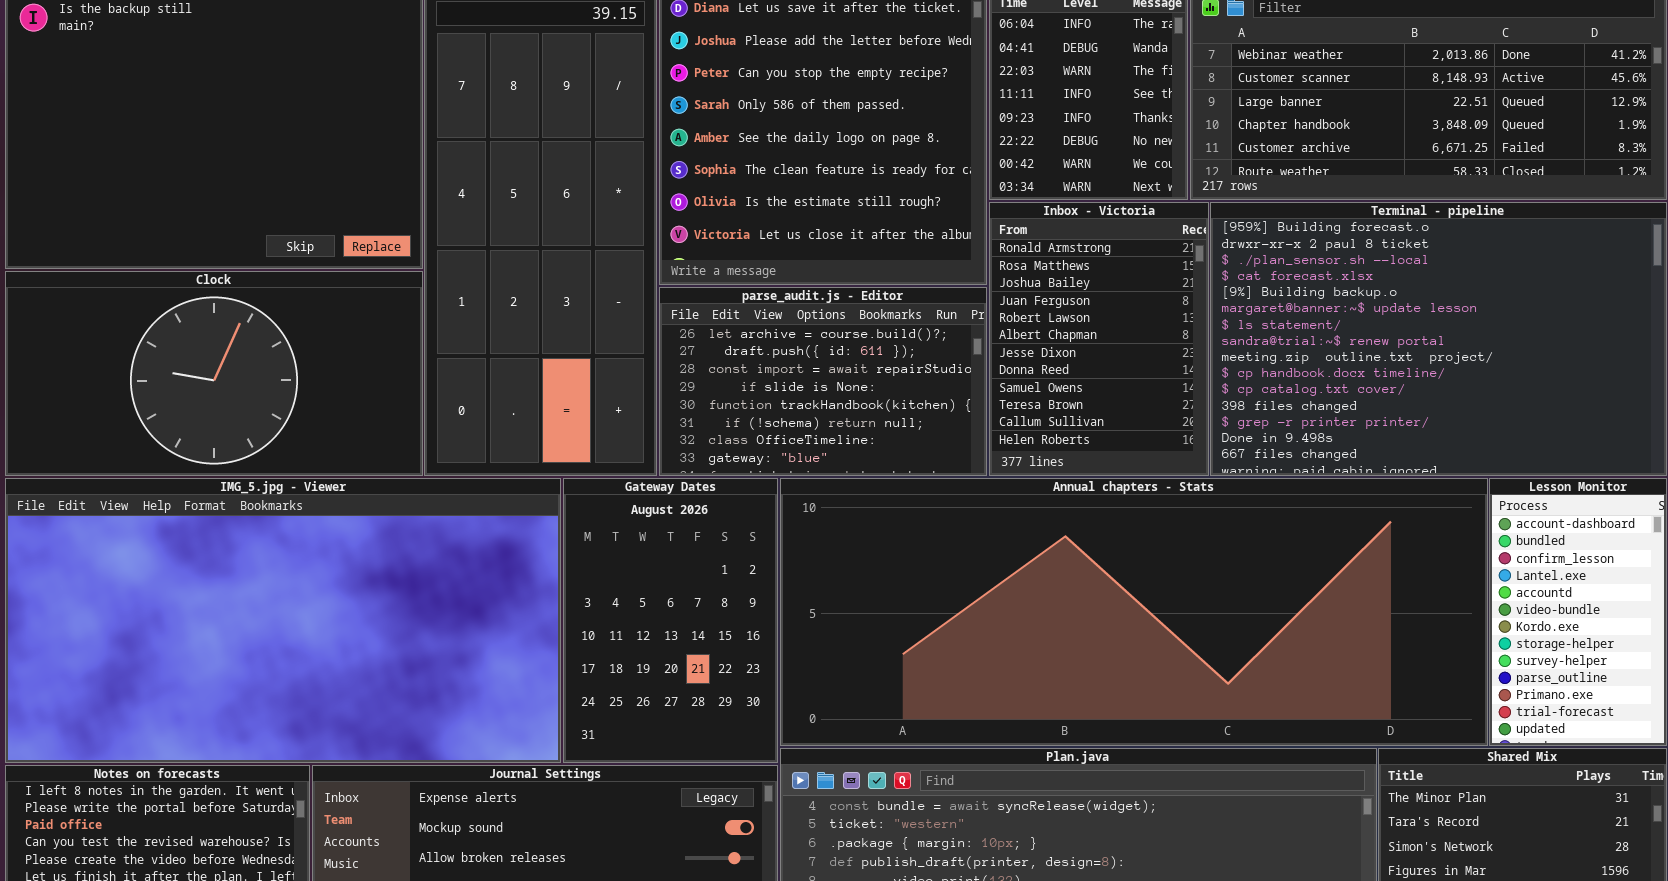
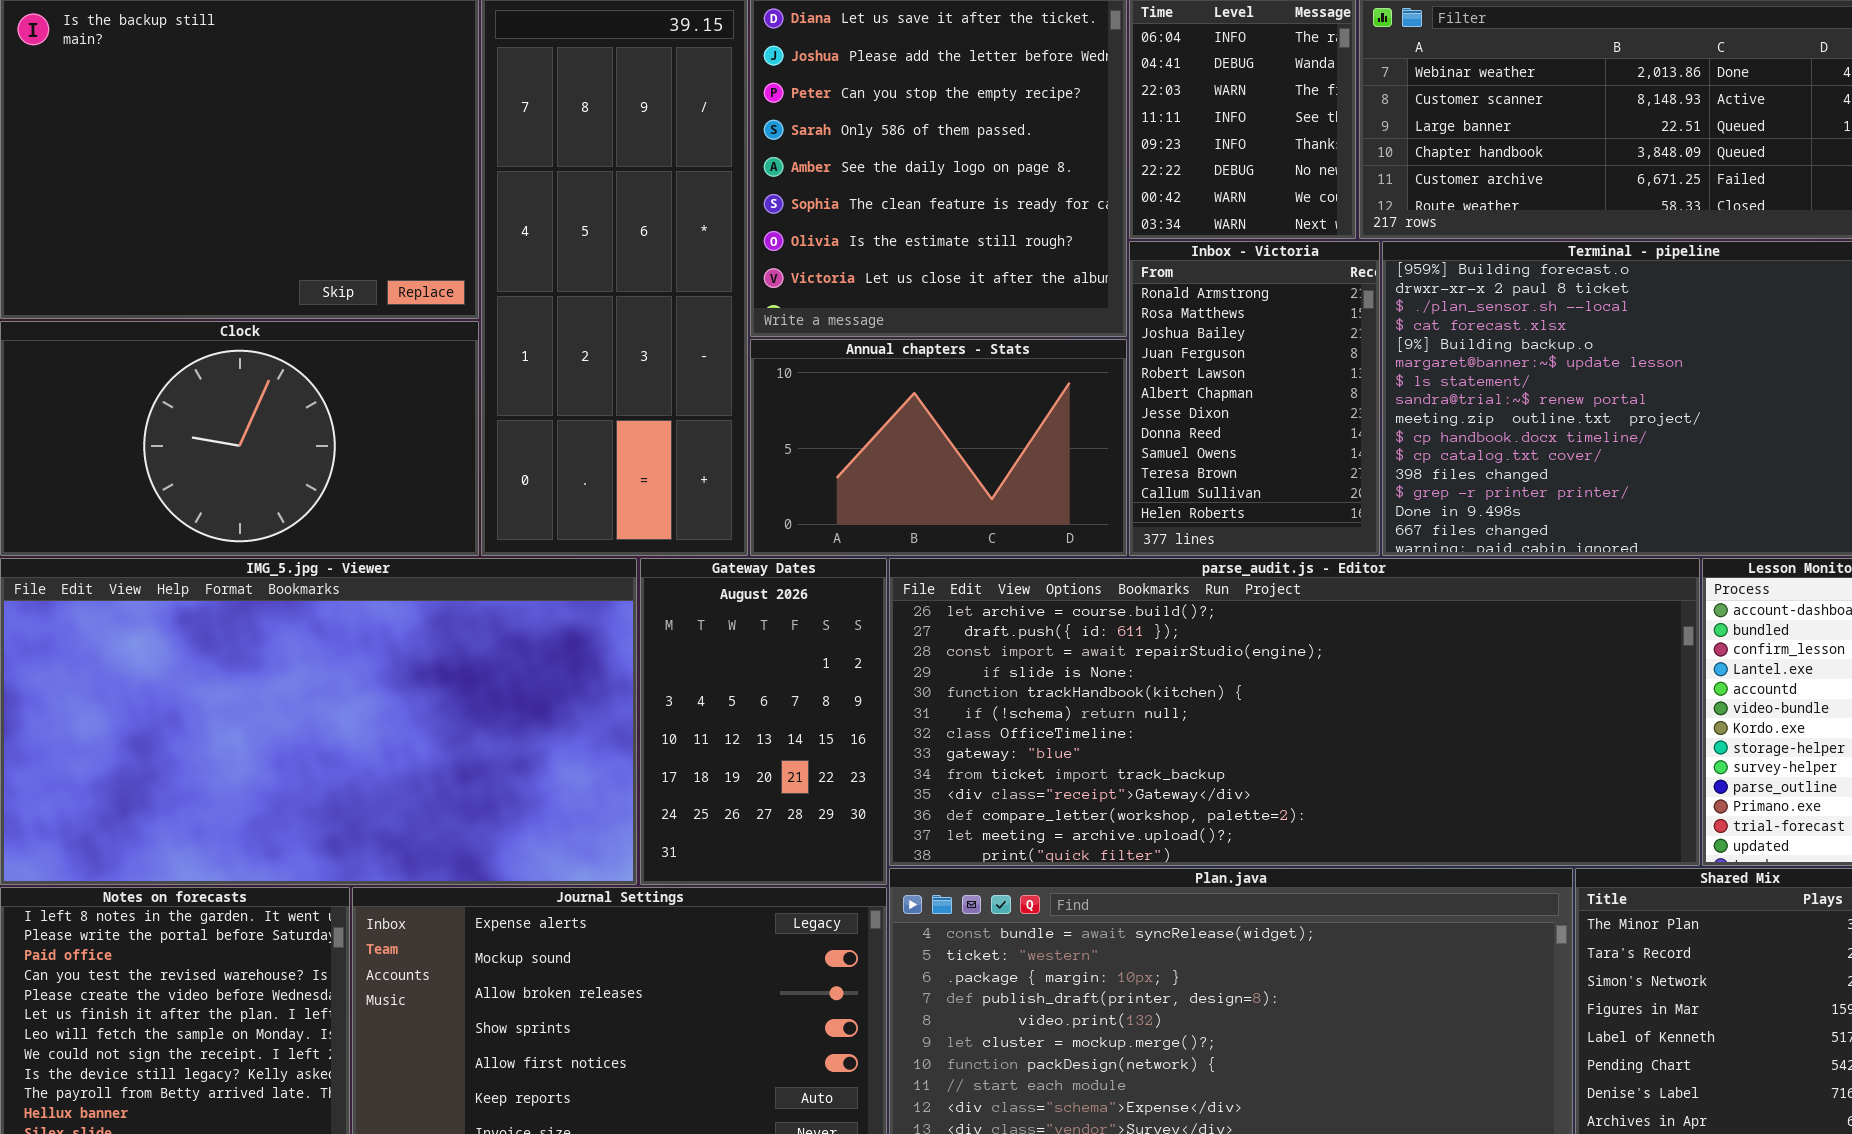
parse_audit.js - Editor: [659,287,987,476] -> [889,558,1700,866], moved, resized
Annual chapters - Stats: [780,478,1488,746] -> [750,339,1127,556], moved, resized

